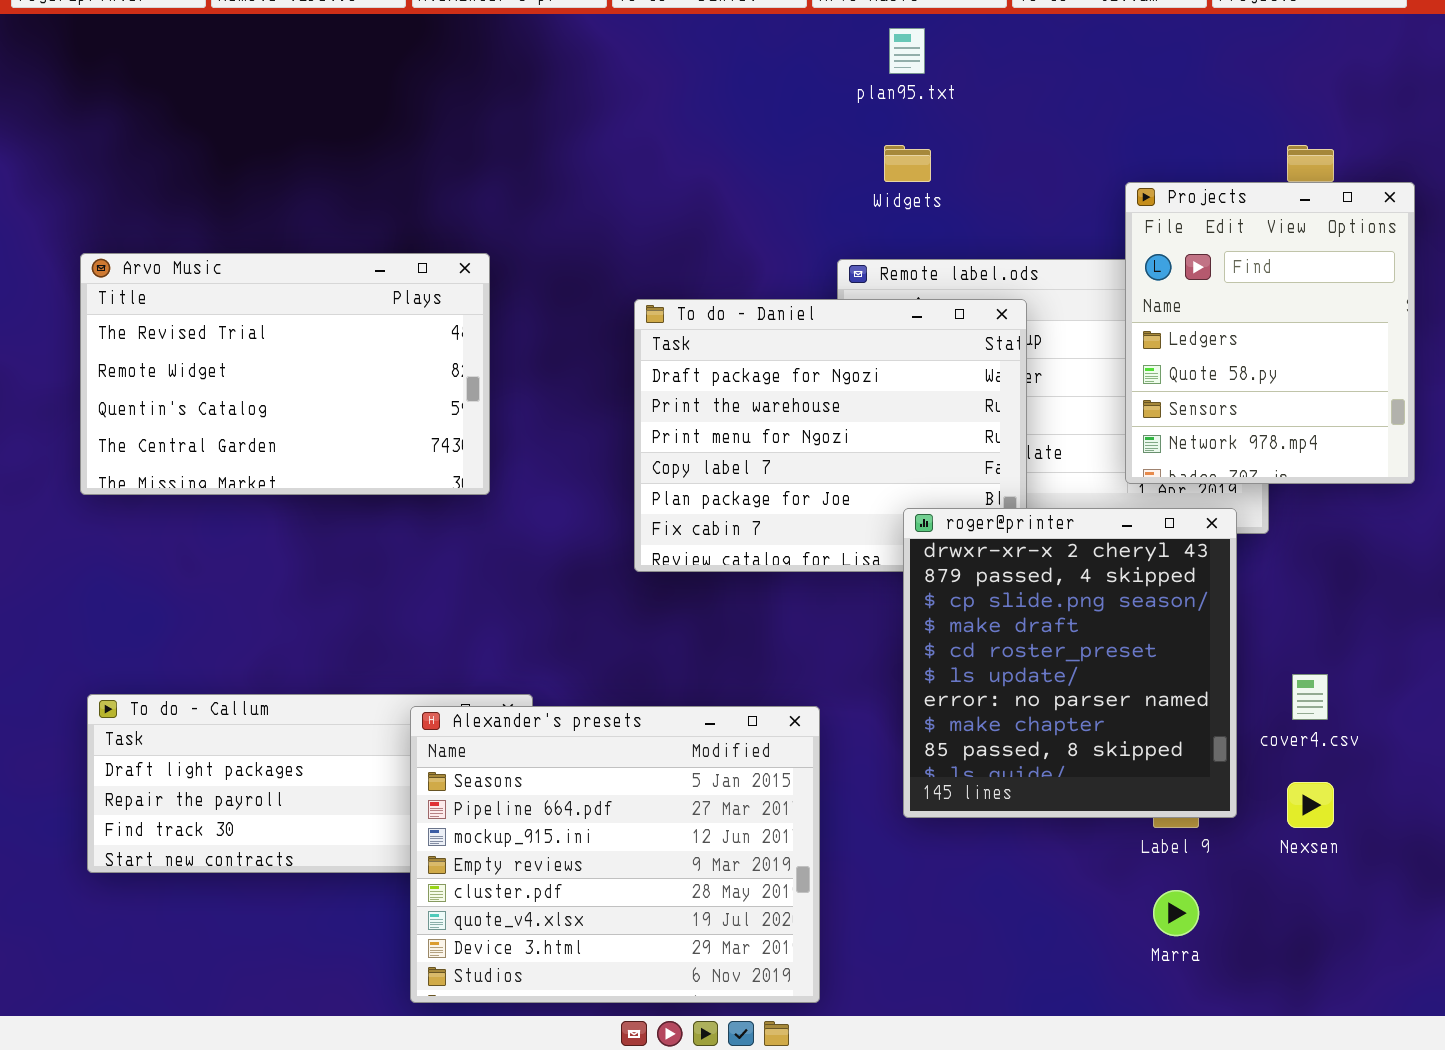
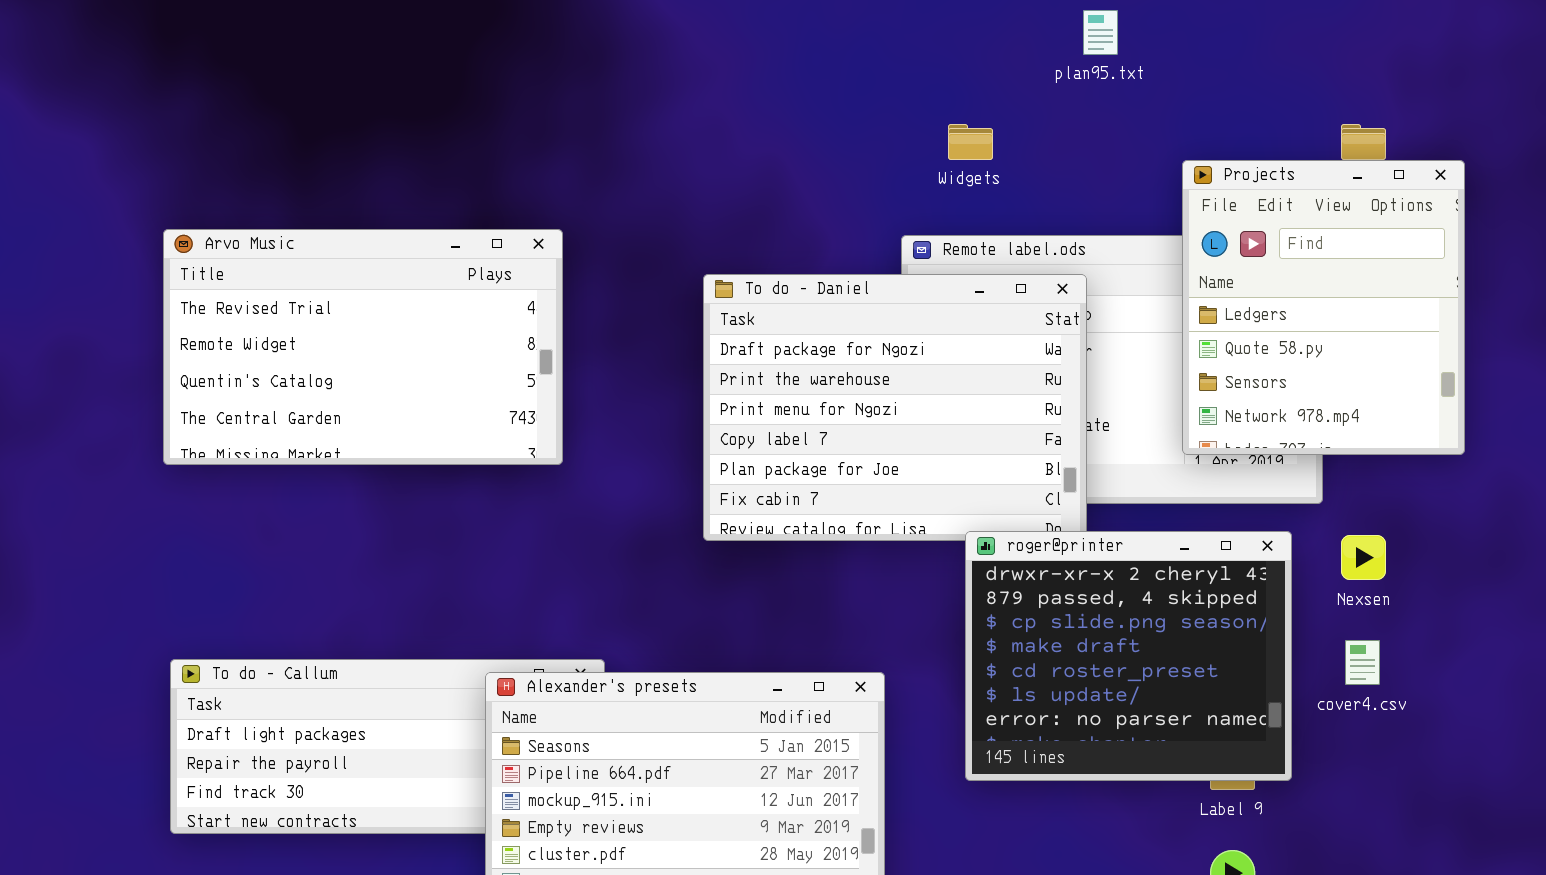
plan95.txt: [889,28,925,74] -> [1083,10,1118,55], moved
roger@printer: [903,508,1237,818] -> [965,531,1292,781], resized
Nexsen: [1287,782,1334,828] -> [1341,535,1386,580], moved

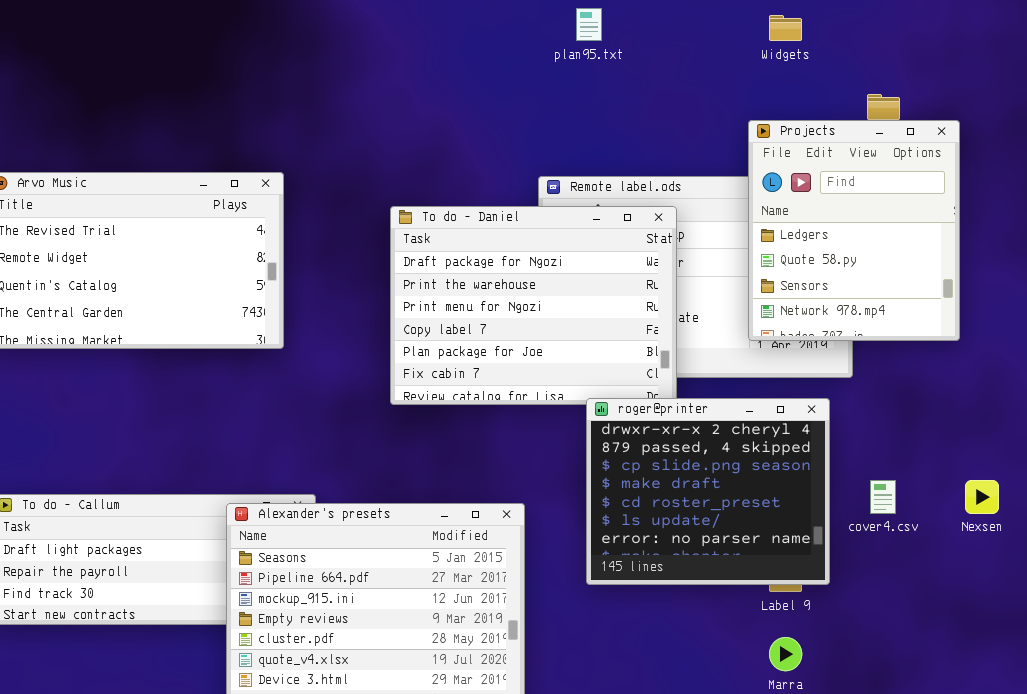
plan95.txt: [1083,10,1118,55] -> [576,8,602,41], moved
Widgets: [948,124,993,160] -> [769,15,802,41], moved
Nexsen: [1341,535,1386,580] -> [965,480,999,514], moved

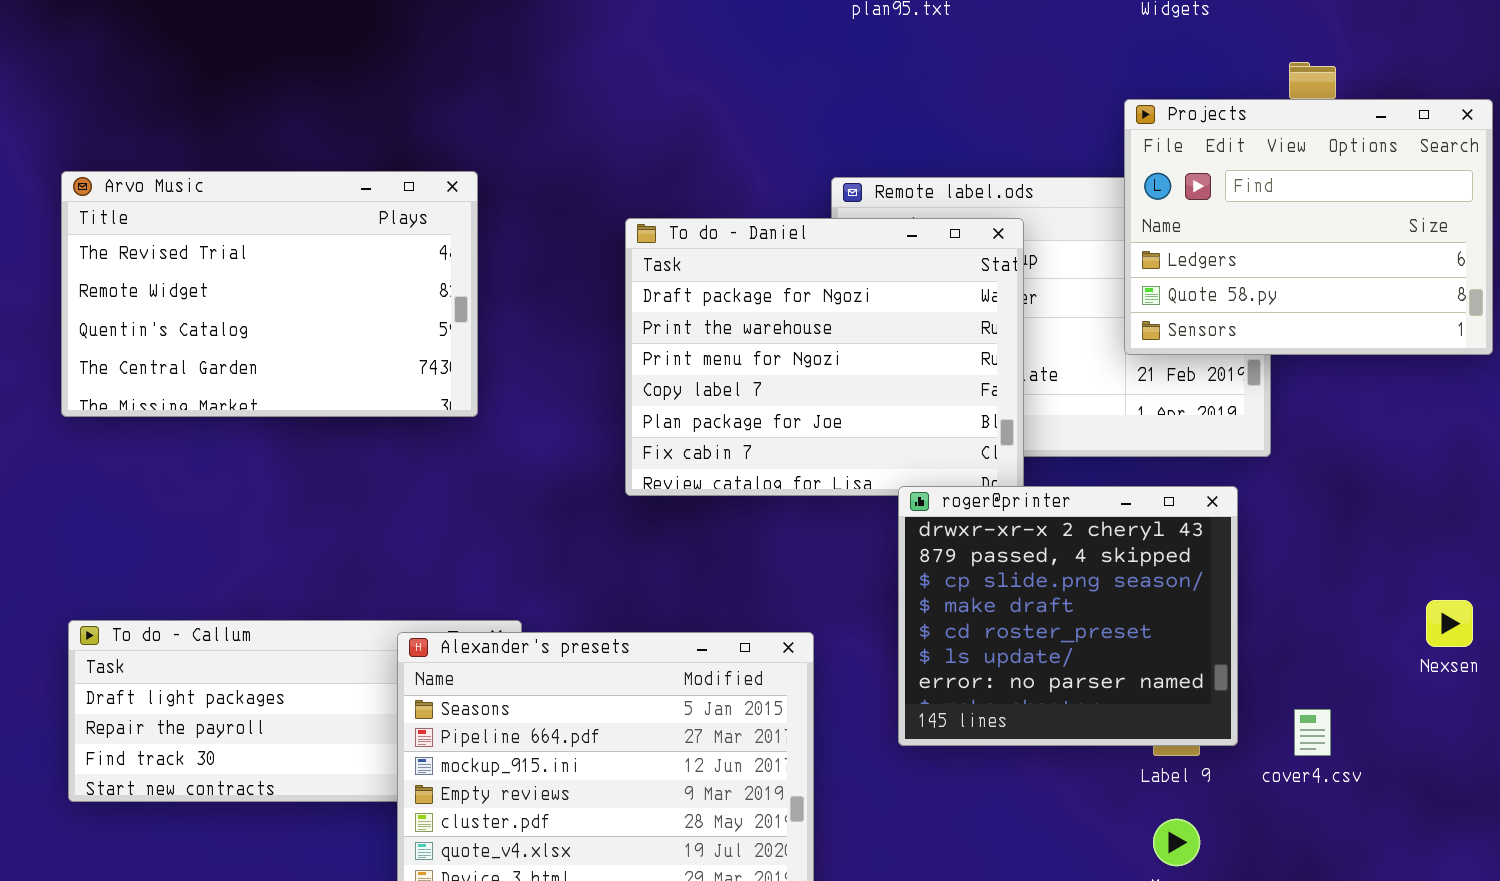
Projects: [748,120,960,341] -> [1124,99,1493,355], resized
cover4.csv: [870,480,896,514] -> [1294,709,1331,756], moved

